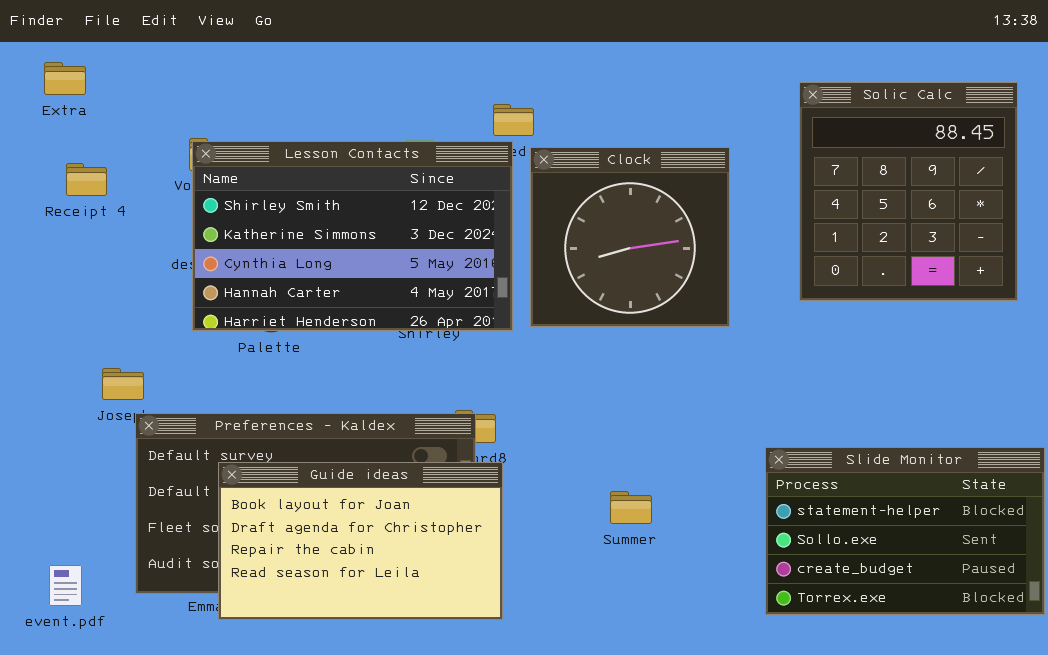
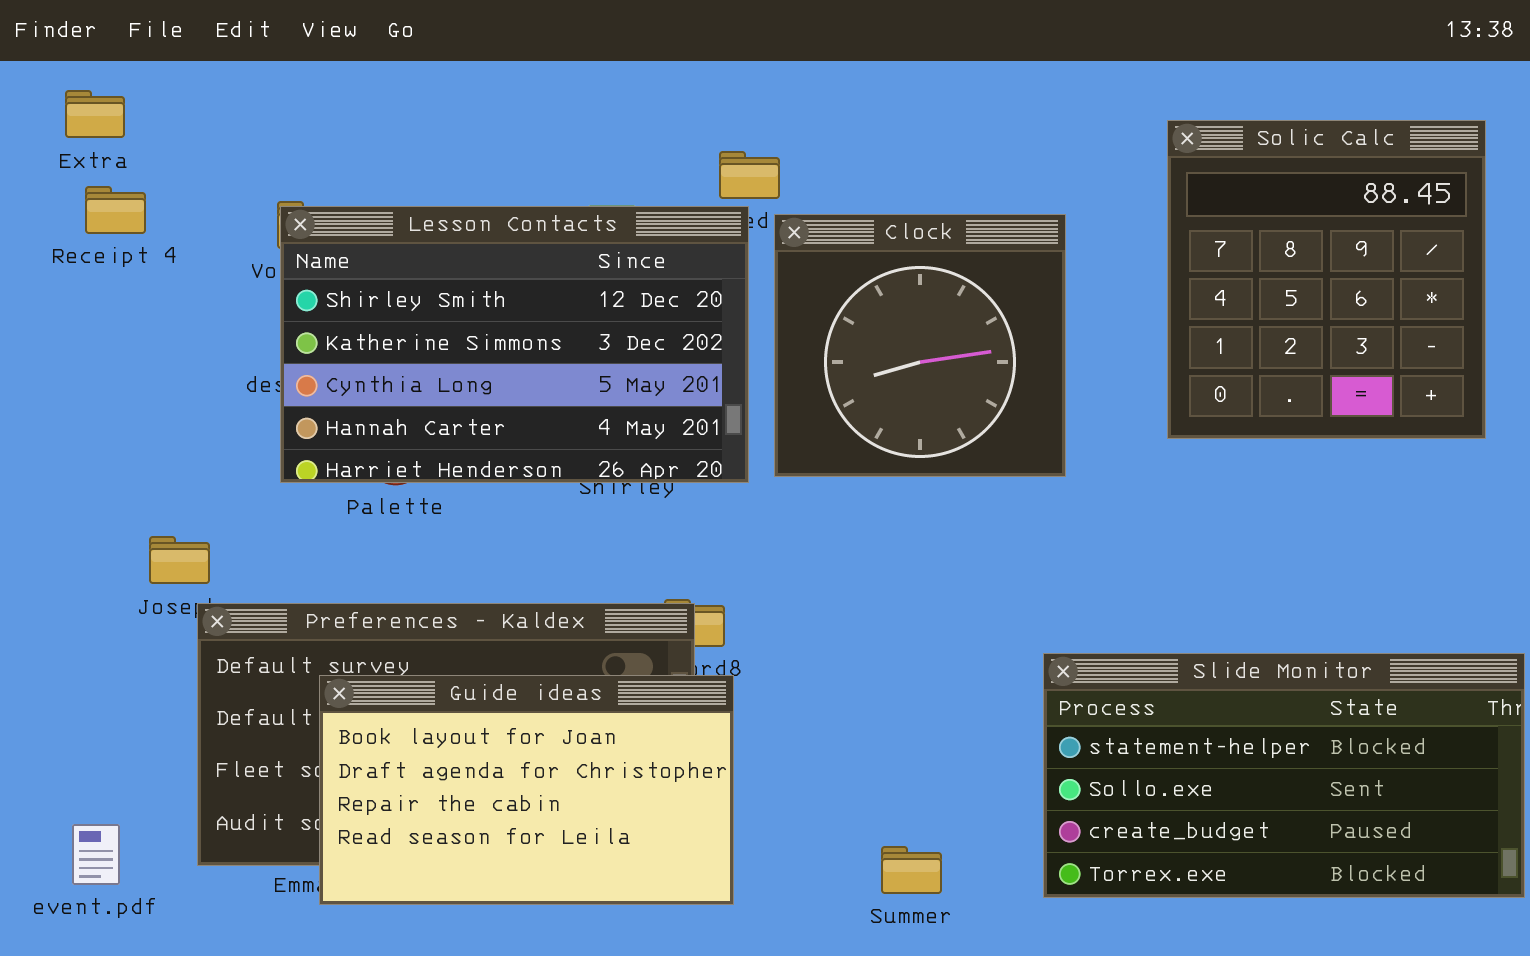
Receipt 4: [66,163,107,196] -> [85,186,146,234], moved
Slide Monitor: [765,447,1045,615] -> [1043,653,1525,898], resized
Summer: [610,491,652,524] -> [881,846,942,894], moved

